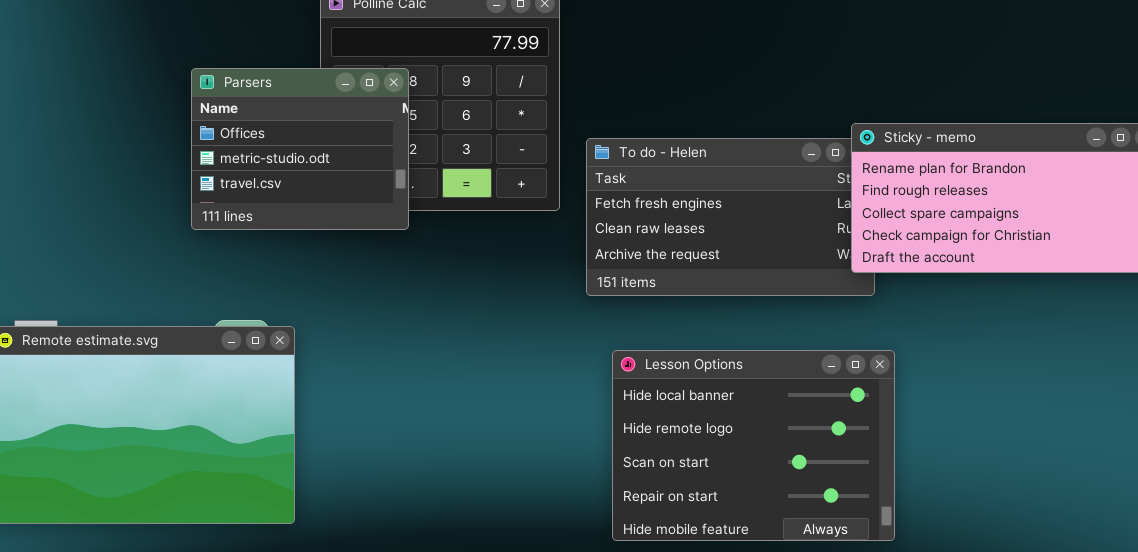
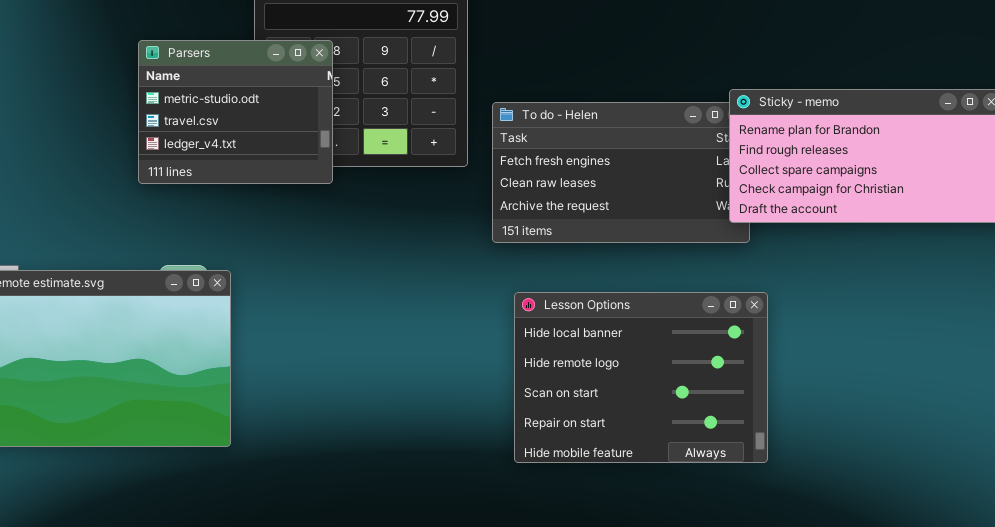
Parsers: [191,68,409,230] -> [138,40,333,184], scrolled down 1 row

